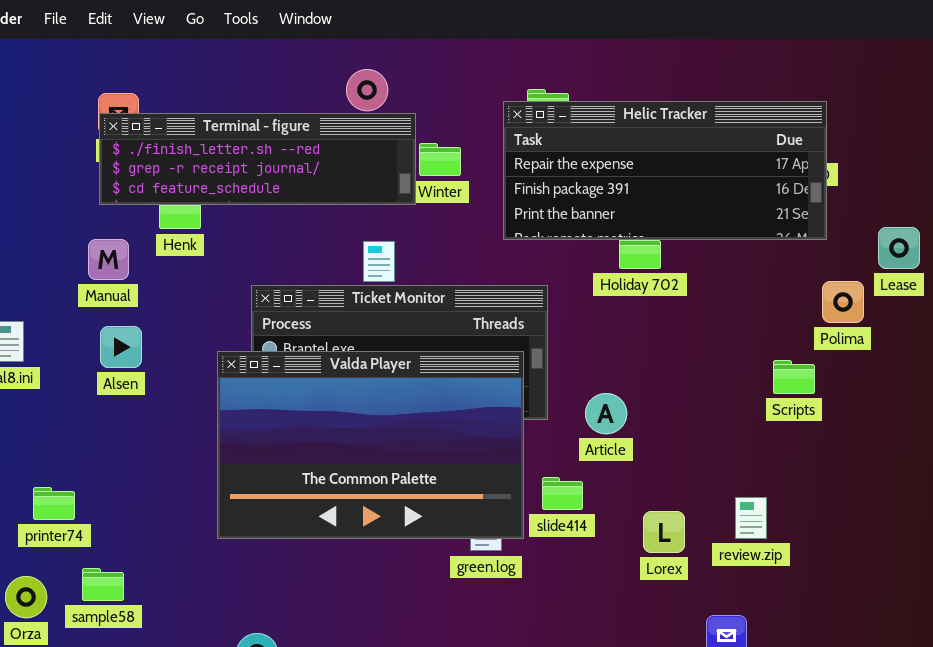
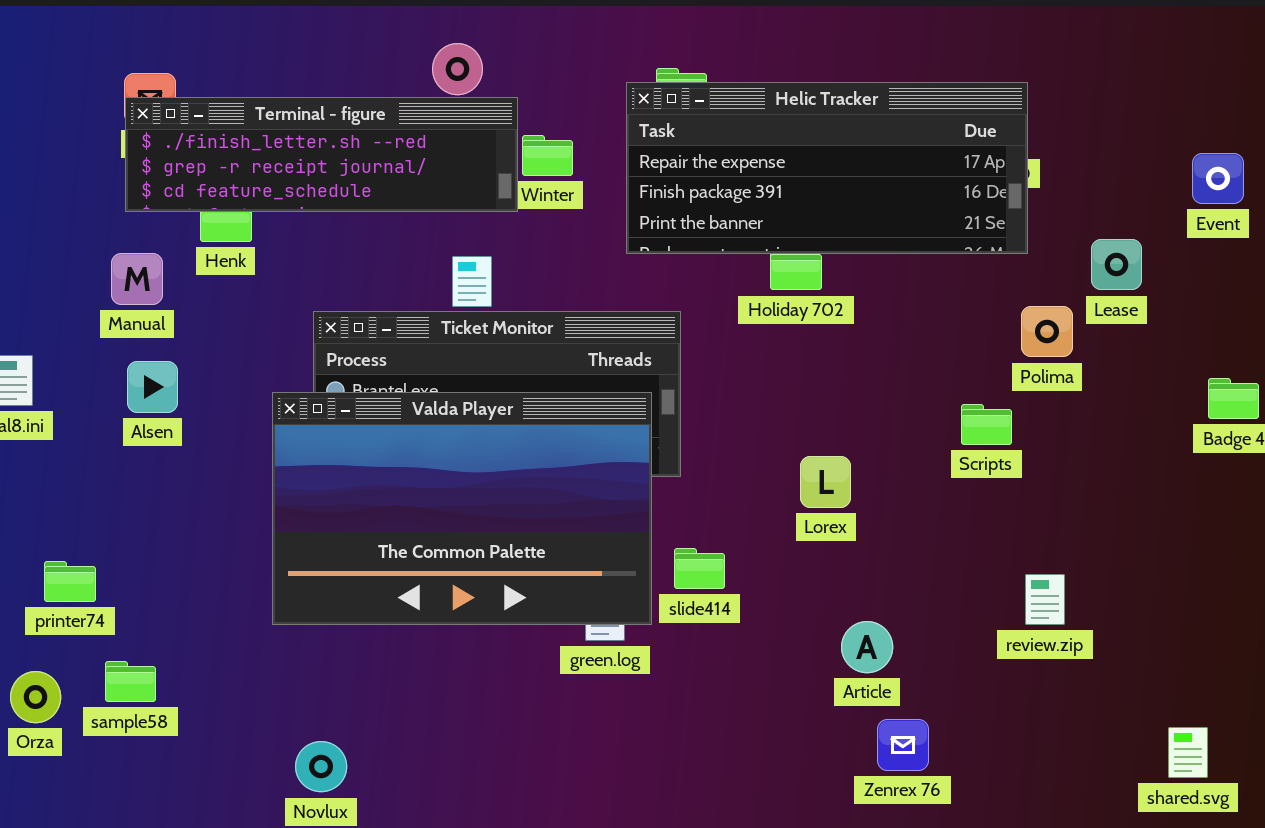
Article: [585,393,627,434] -> [841,621,893,673], moved
review.zip: [735,497,767,539] -> [1025,574,1065,625], moved
Lorex: [643,511,685,553] -> [800,456,851,508], moved

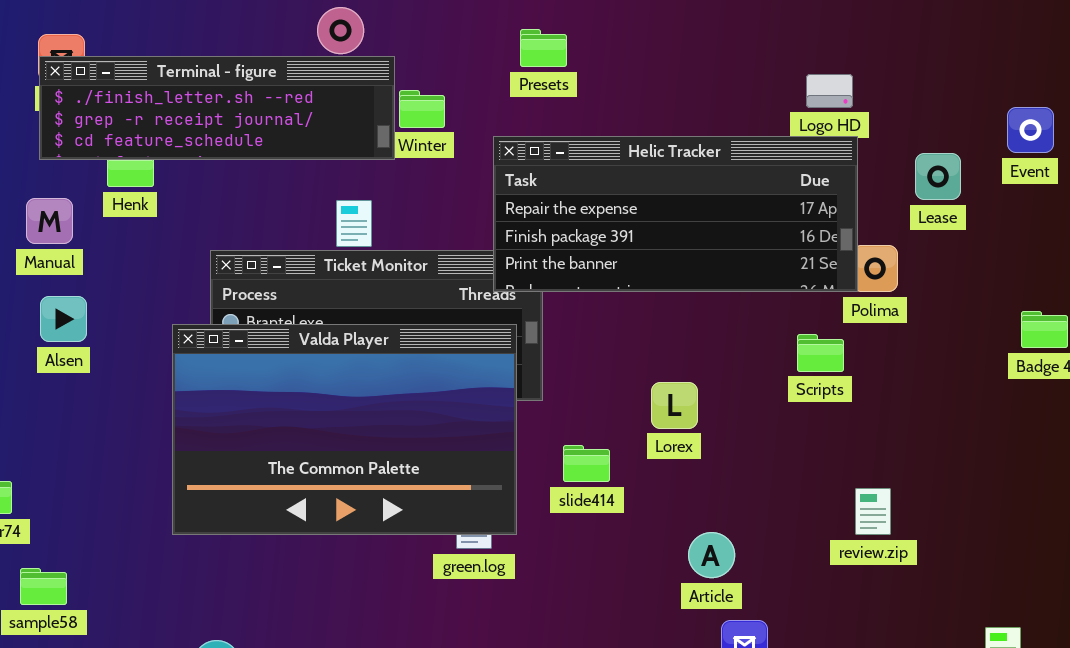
Helic Tracker: [626,82,1028,254] -> [493,136,858,292], moved
Lease: [1091,239,1142,290] -> [915,153,961,200], moved
slide414: [674,548,725,589] -> [563,445,610,482], moved

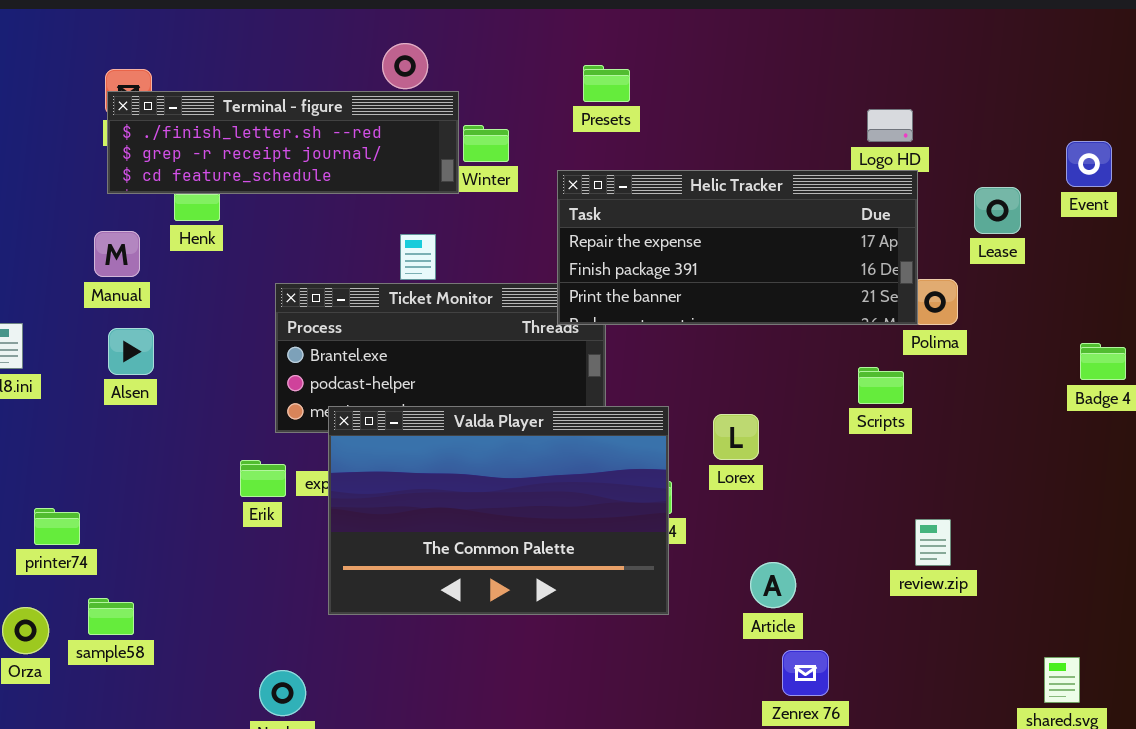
Valda Player: [172,324,517,535] -> [328,406,669,615], moved

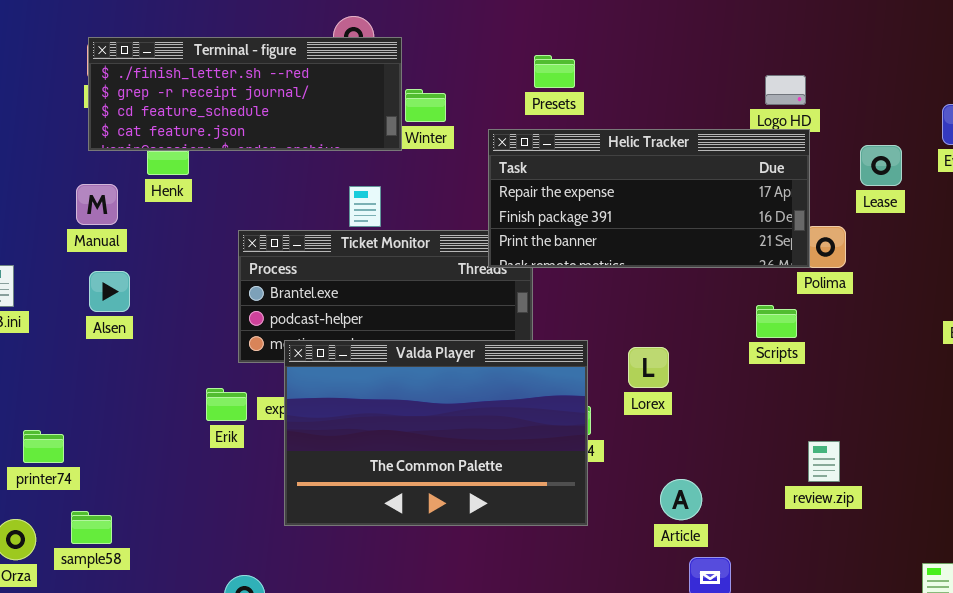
Presets: [583,65,630,102] -> [534,55,575,88], moved
Terminal - figure: [107,91,459,194] -> [88,37,402,151], resized

